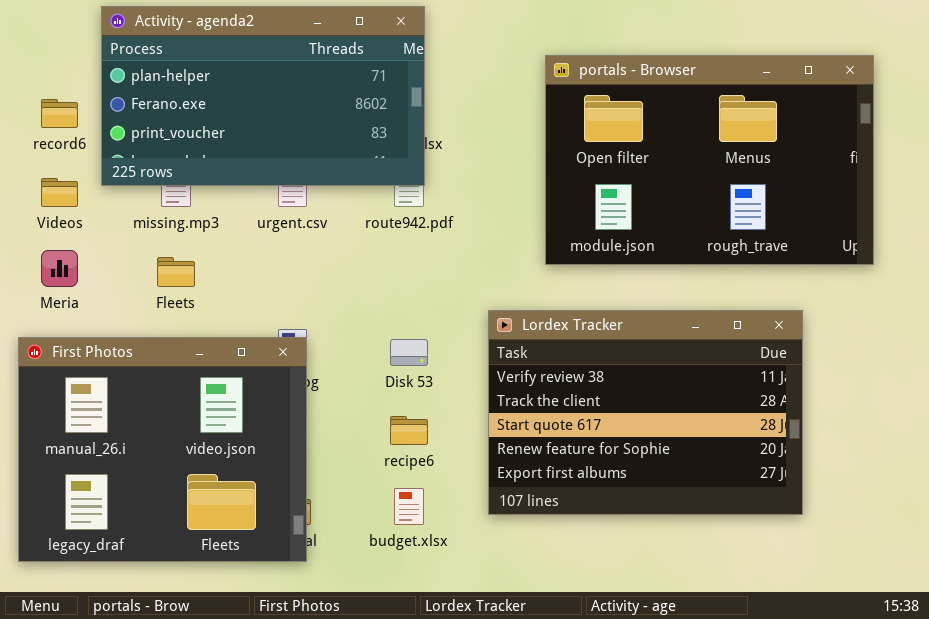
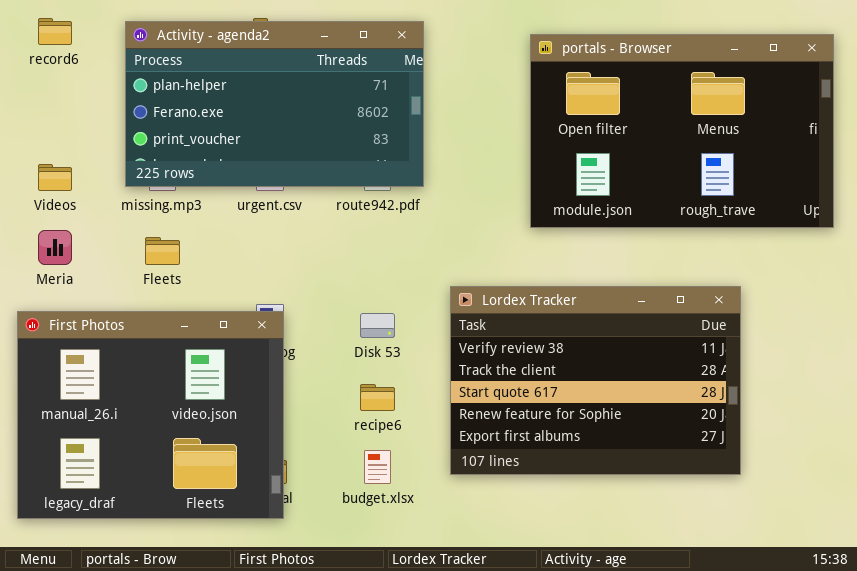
Activity - agenda2: [101,6,425,186] -> [125,21,424,187], moved
portals - Browser: [545,55,874,265] -> [530,34,834,228], moved
record6: [41,99,78,128] -> [38,18,72,45], moved

